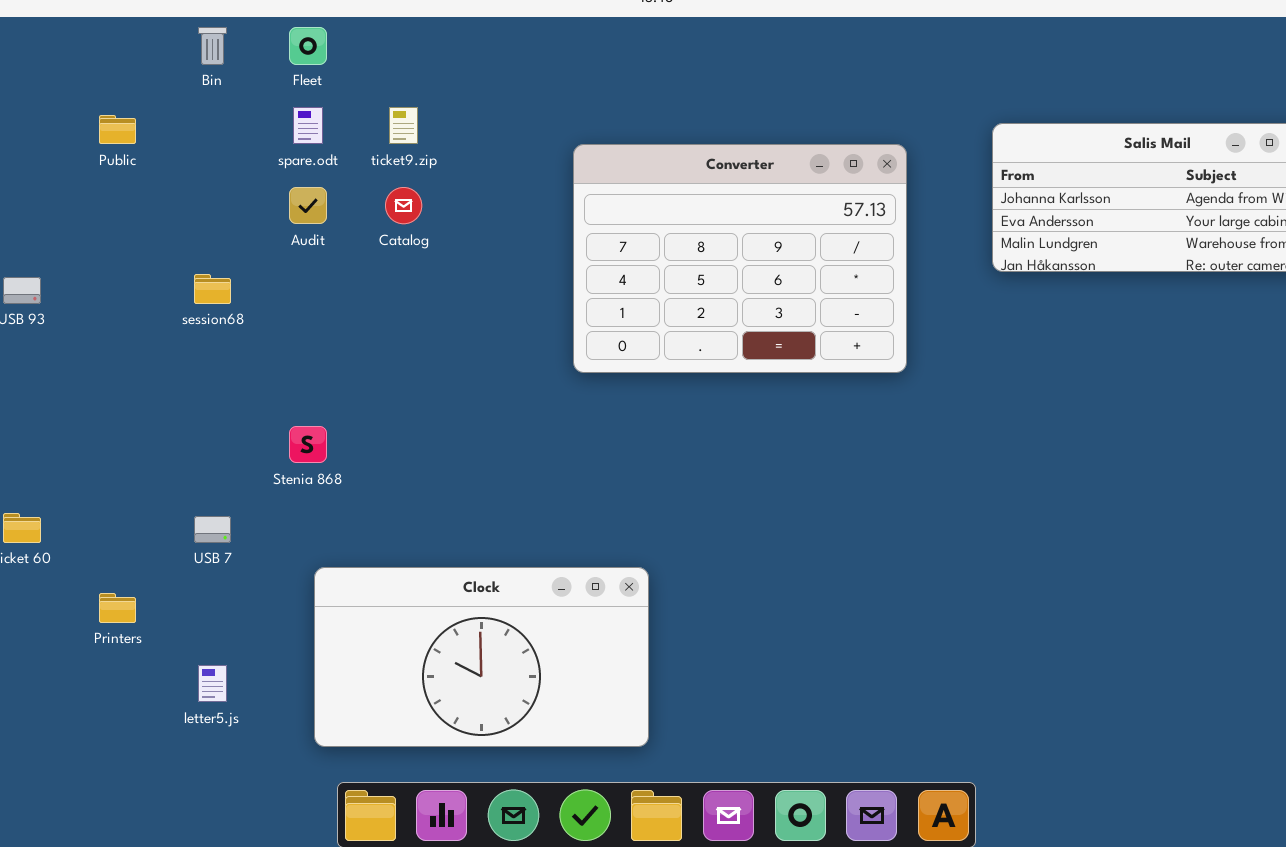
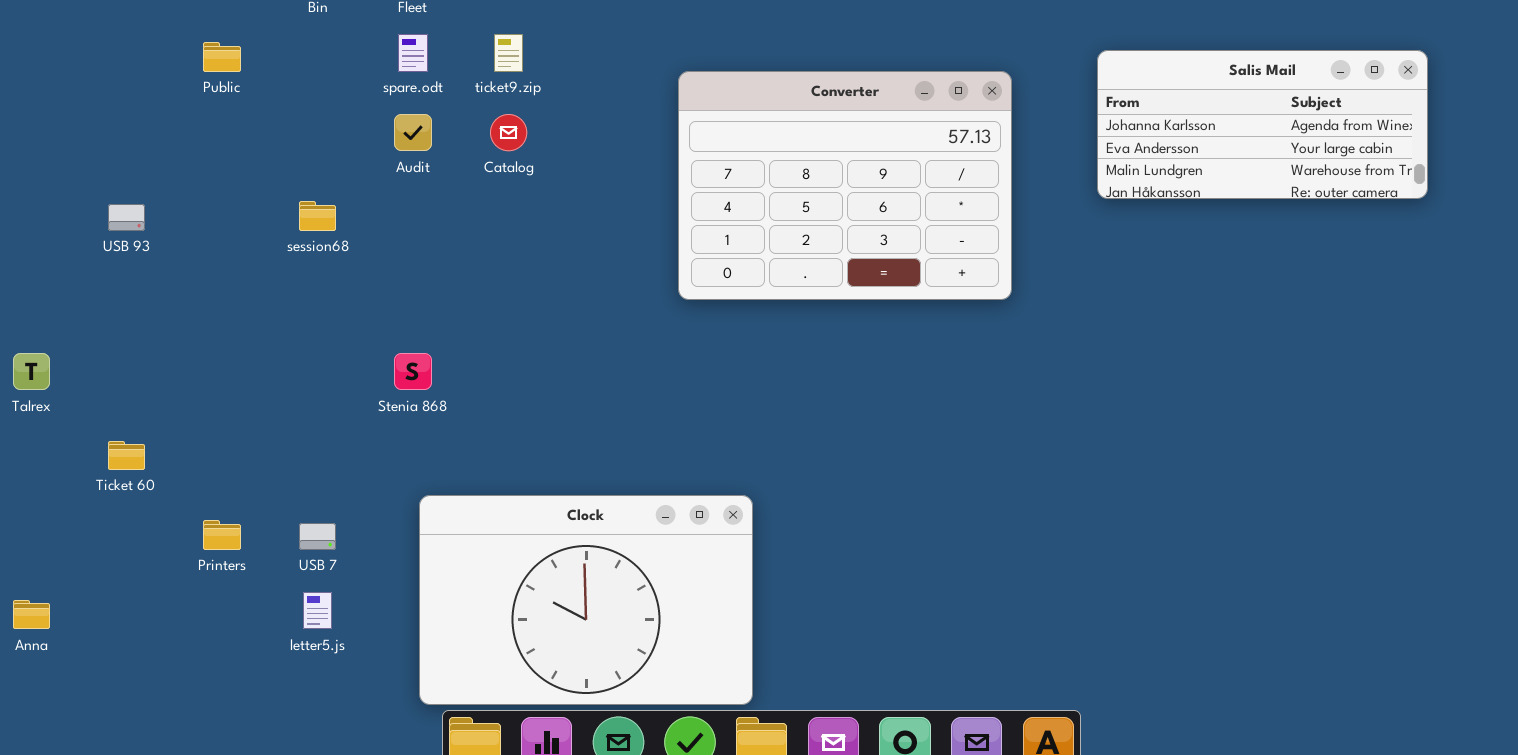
USB 7: [194,516,231,543] -> [299,523,336,550], moved
Clock: [314,567,649,747] -> [419,495,753,705], resized

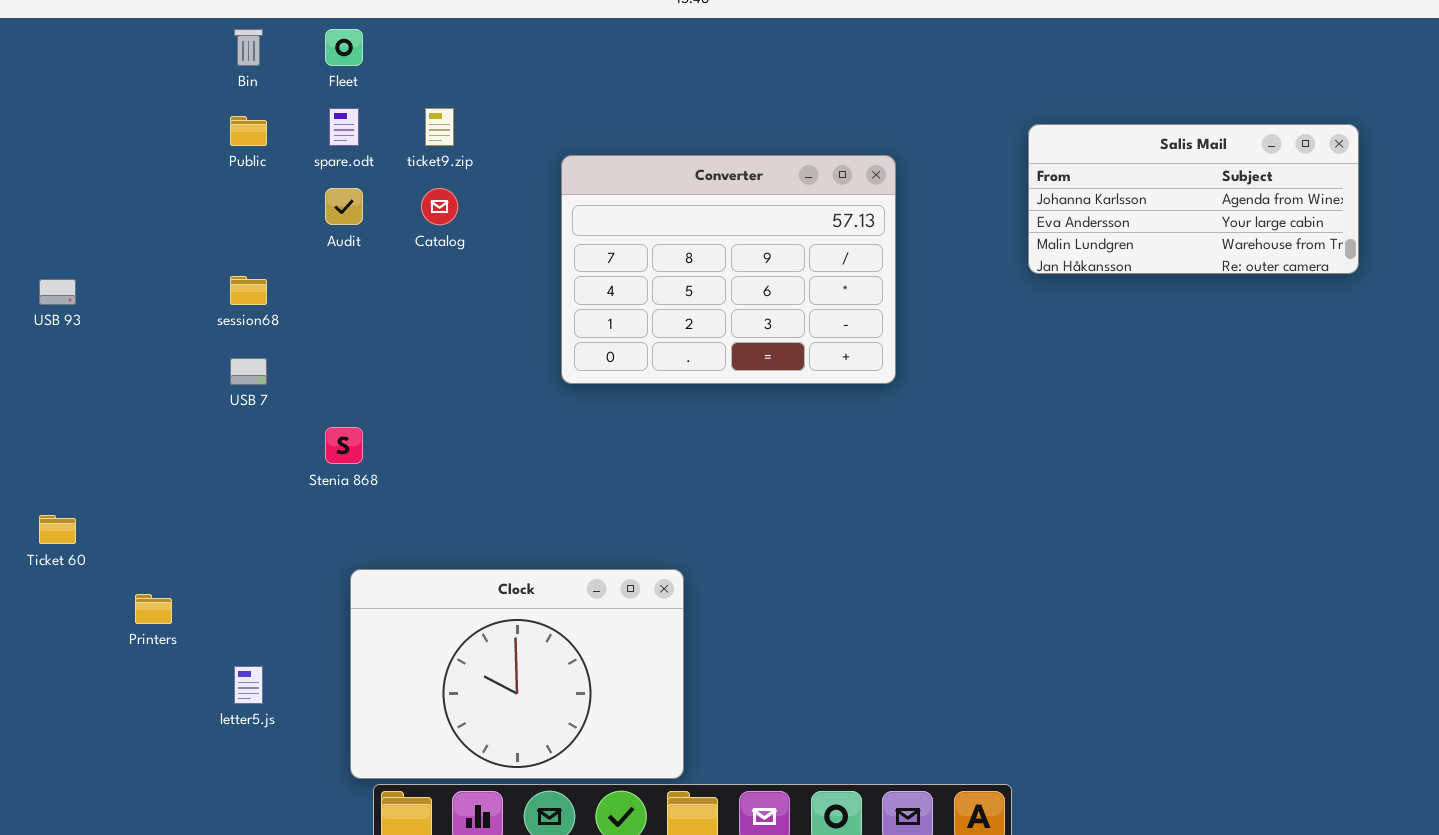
Public: [203,42,241,72] -> [230,116,267,146], moved
Converter: [678,71,1012,300] -> [561,155,896,384], moved
USB 7: [299,523,336,550] -> [230,358,267,385], moved

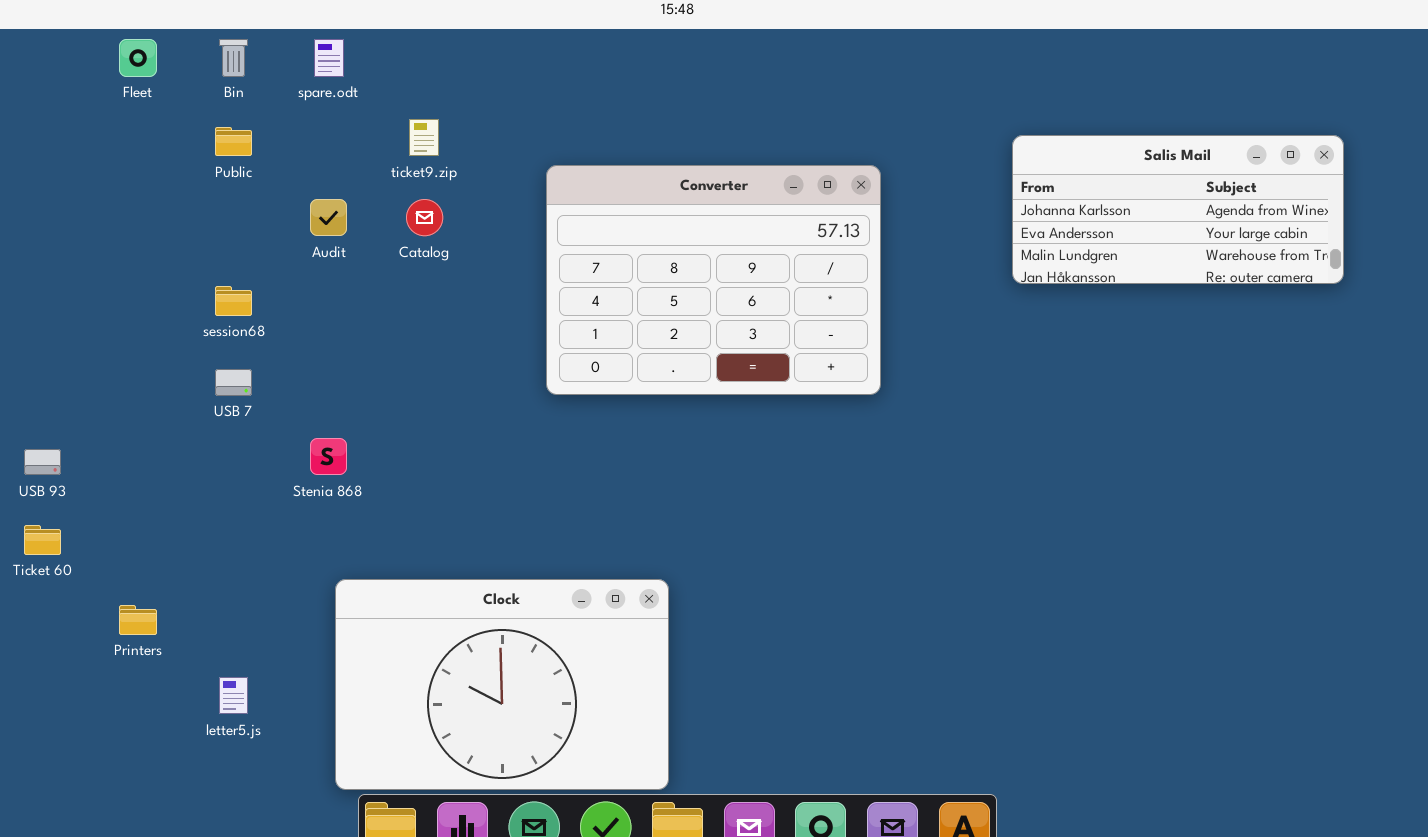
Fleet: [325,29,363,66] -> [119,39,157,77], moved
spare.odt: [329,108,359,146] -> [314,39,344,77], moved
USB 93: [39,279,76,305] -> [24,449,61,475], moved

